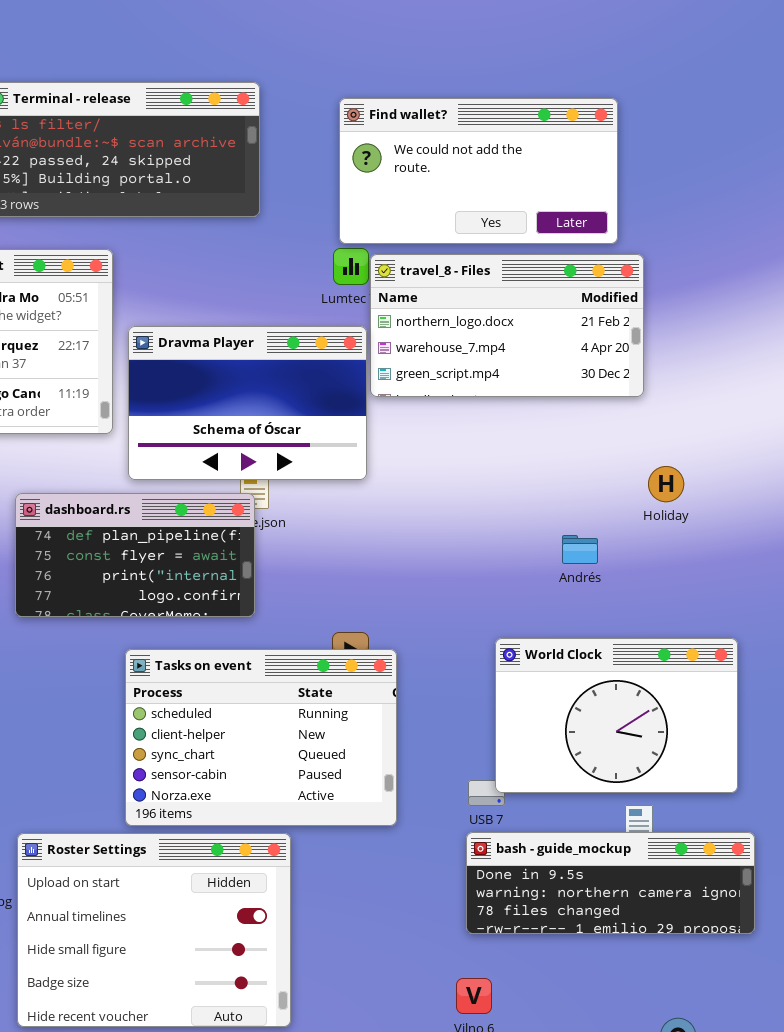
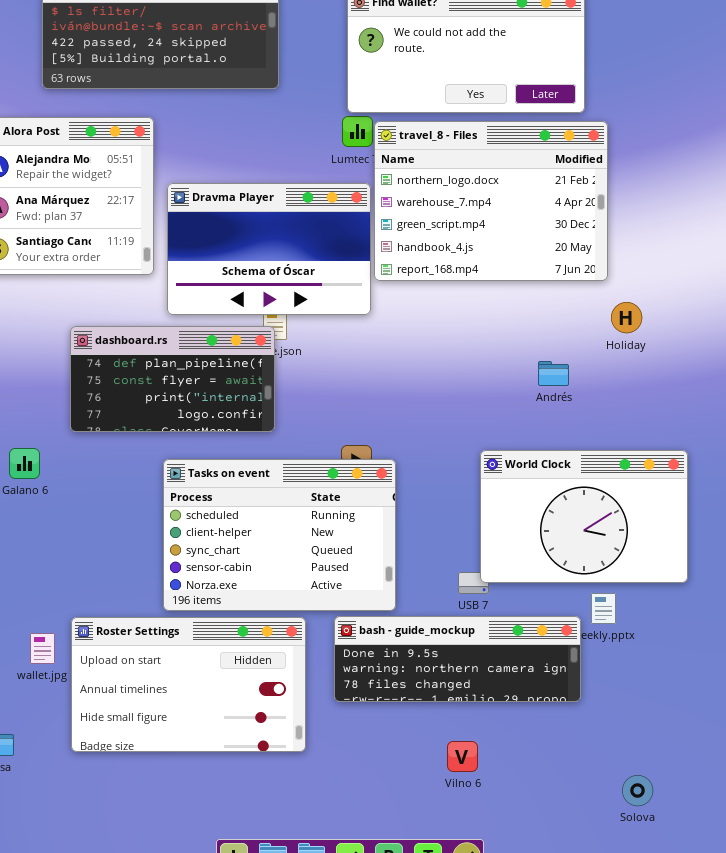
travel_8 - Files: [370,254,644,397] -> [374,121,608,281], resized
bash - guide_mockup: [466,832,755,934] -> [334,616,581,702], moved
Roster Settings: [17,833,291,1027] -> [71,617,306,752], resized

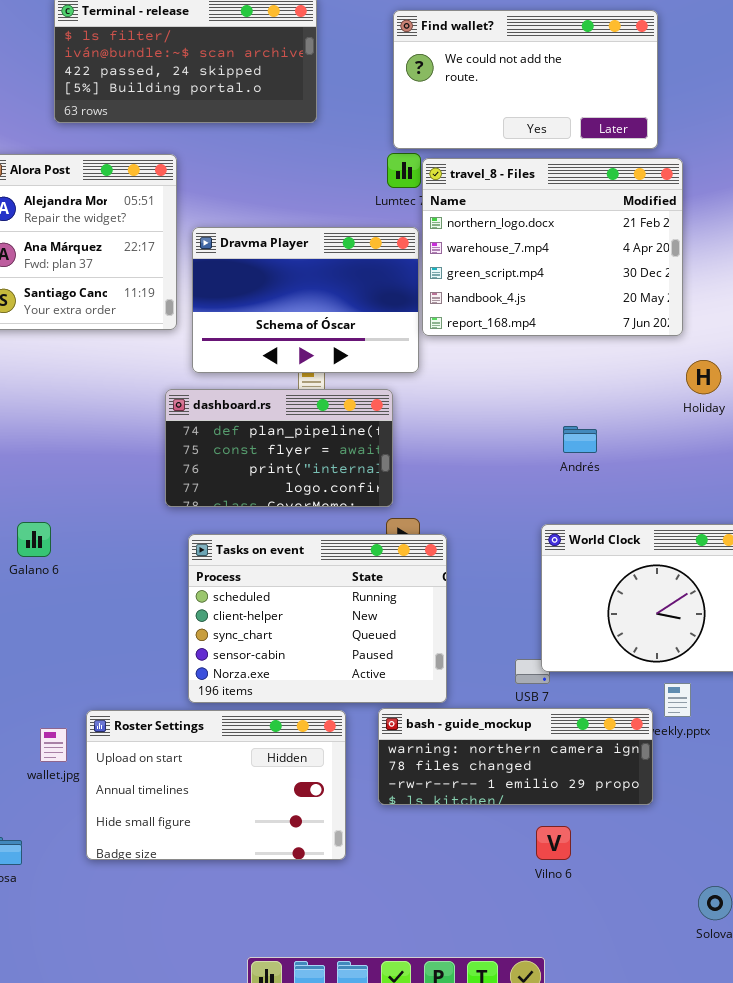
dashboard.rs: [70,326,275,432] -> [165,389,393,507], moved
Andrés: [538,361,569,386] -> [563,426,597,453], moved
bash - guide_mockup: [334,616,581,702] -> [378,708,653,805], scrolled down 1 row
Vilno 6: [447,741,478,772] -> [536,826,571,860], moved

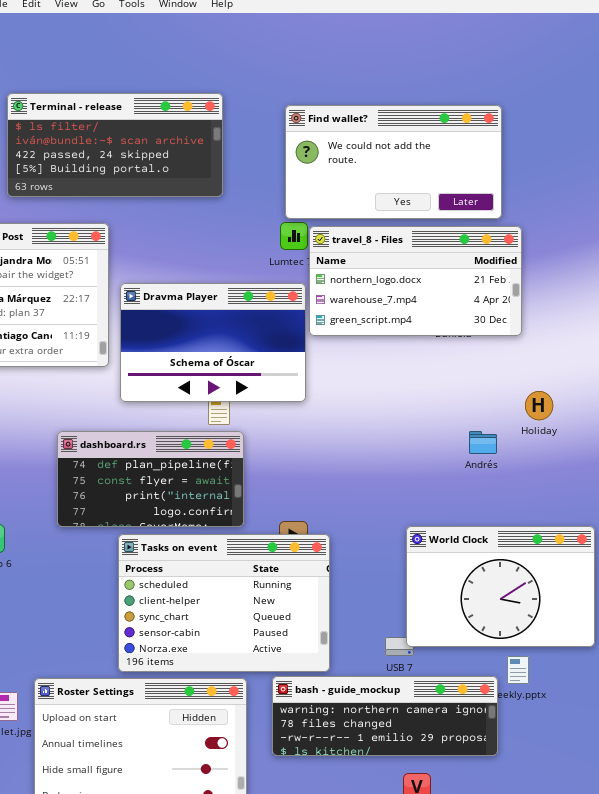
travel_8 - Files: [422,158,683,336] -> [309,226,522,336], resized
dashboard.rs: [165,389,393,507] -> [57,431,244,527], moved
Andrés: [563,426,597,453] -> [469,431,497,454], moved

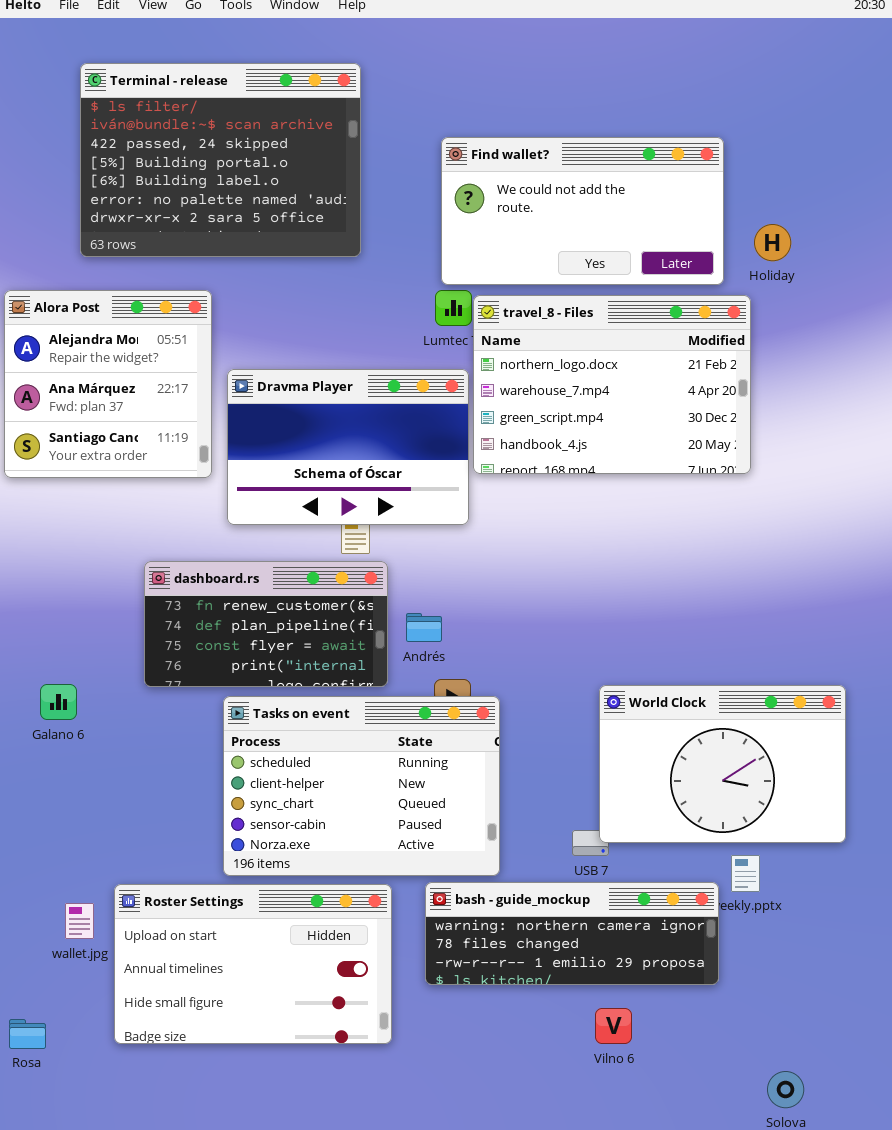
Terminal - release: [7,93,223,197] -> [80,63,361,257], resized
travel_8 - Files: [309,226,522,336] -> [473,295,751,474], resized
Holiday: [525,391,553,420] -> [754,224,791,261], moved
dashboard.rs: [57,431,244,527] -> [144,561,388,687], scrolled up 1 row
Andrés: [469,431,497,454] -> [406,613,442,642], moved

